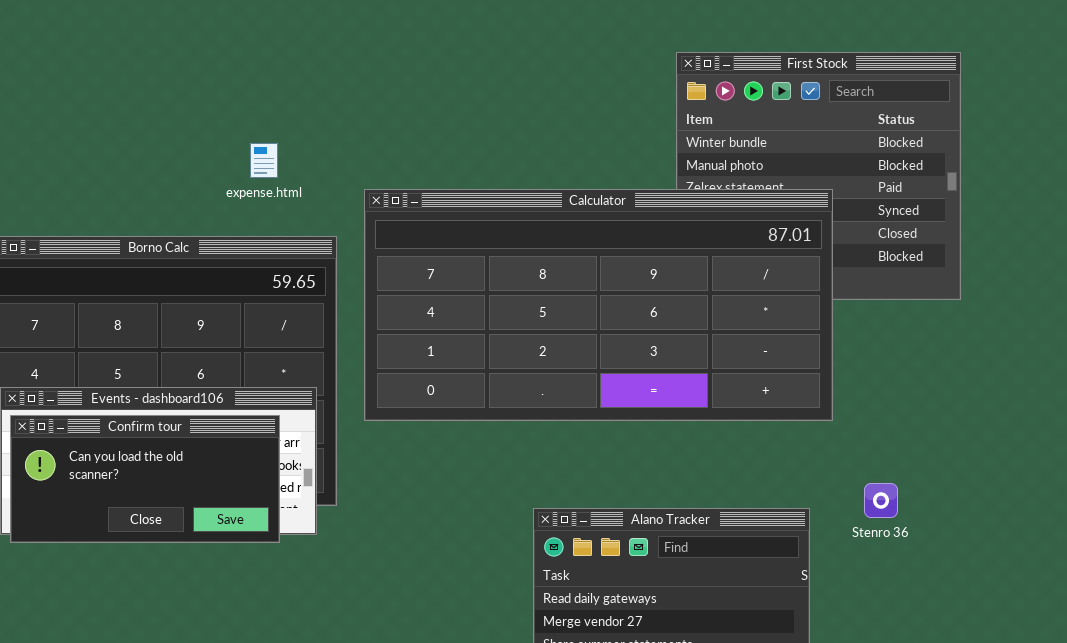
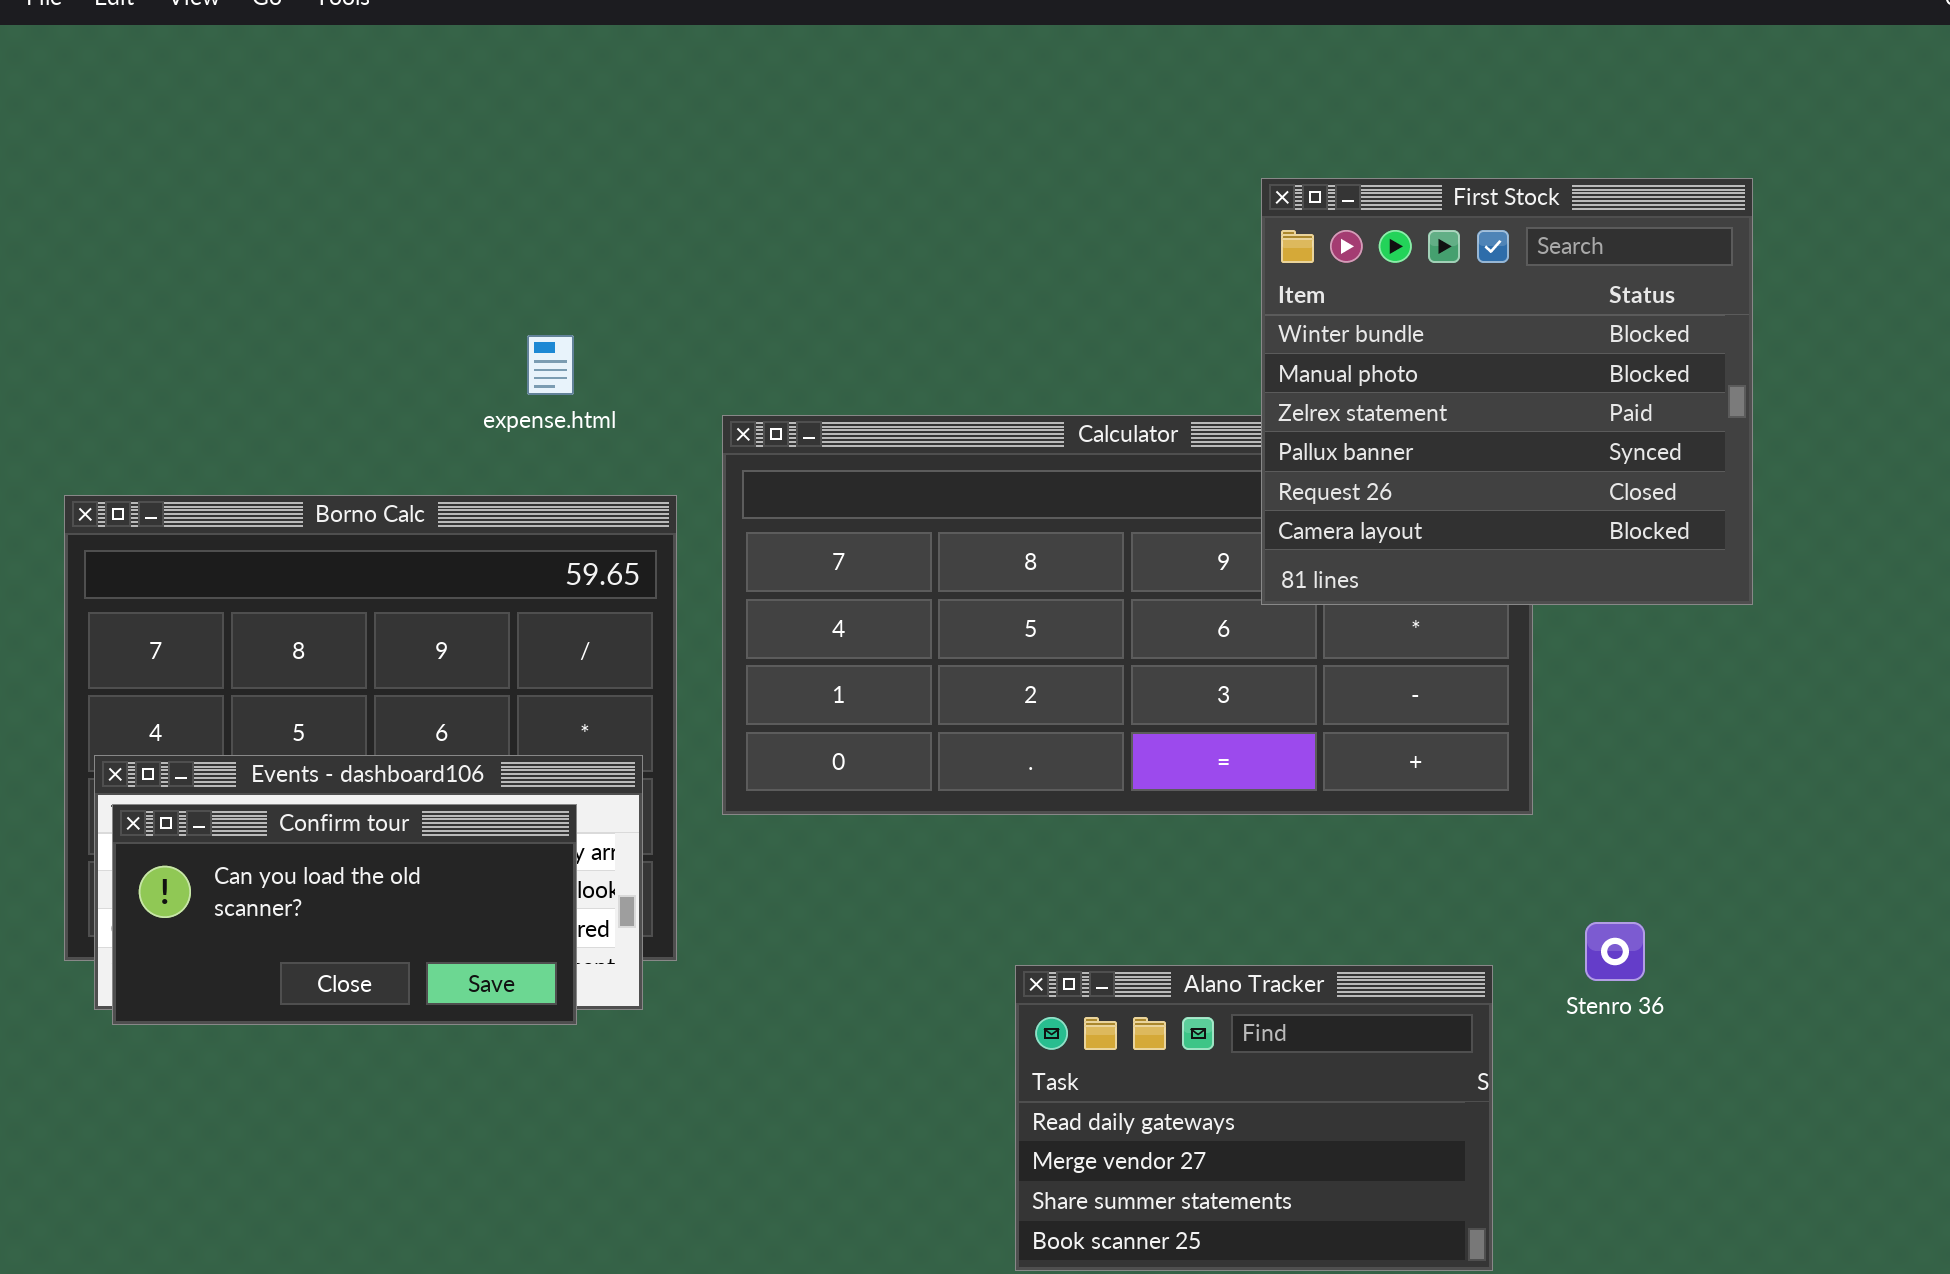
First Stock: [676,52,961,300] -> [1261,178,1753,605], raised

